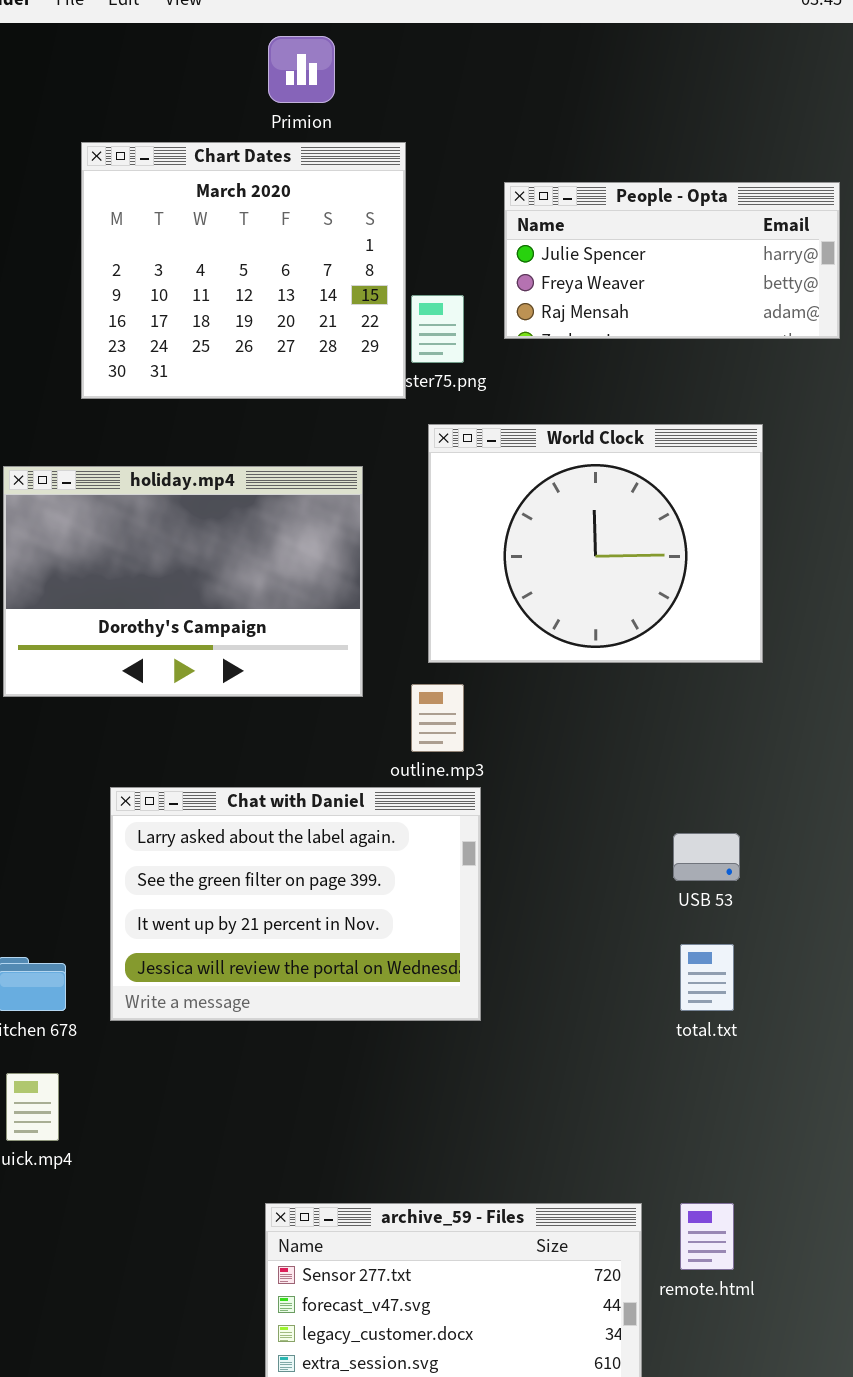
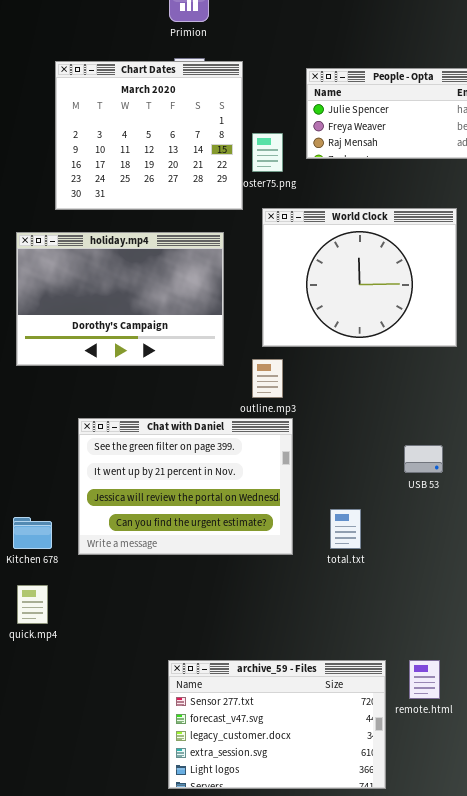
Chart Dates: [81,142,406,399] -> [55,61,243,210], moved
Chat with Daniel: [110,787,481,1021] -> [78,418,293,555], scrolled down 1 row
total.txt: [680,944,734,1011] -> [330,509,361,549], moved

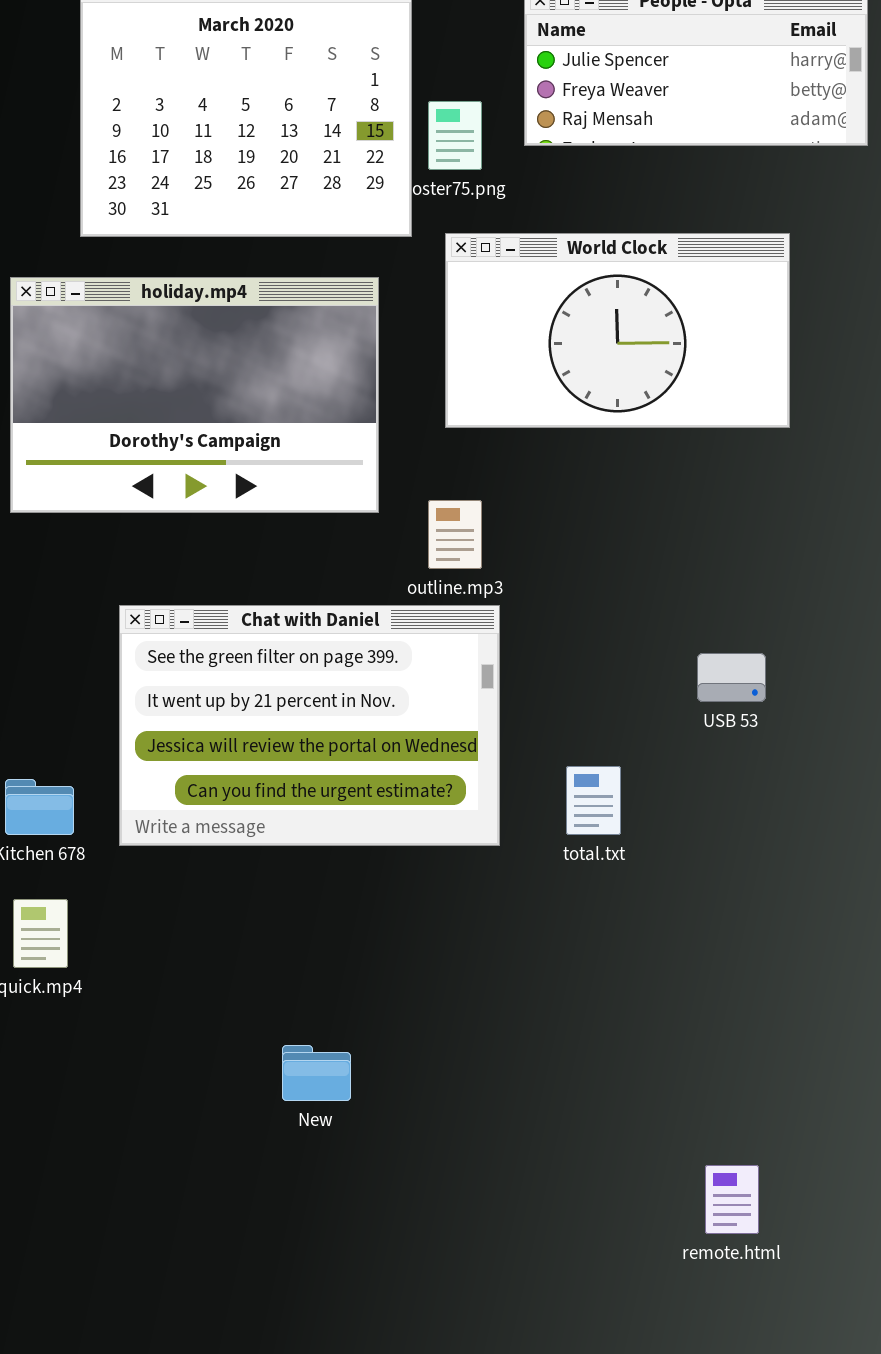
World Clock: [262,208,457,347] -> [445,233,790,428], resized
archive_59 - Files: [168,660,386,789] -> none, closed
remote.html: [409,660,440,699] -> [705,1165,759,1234], moved

